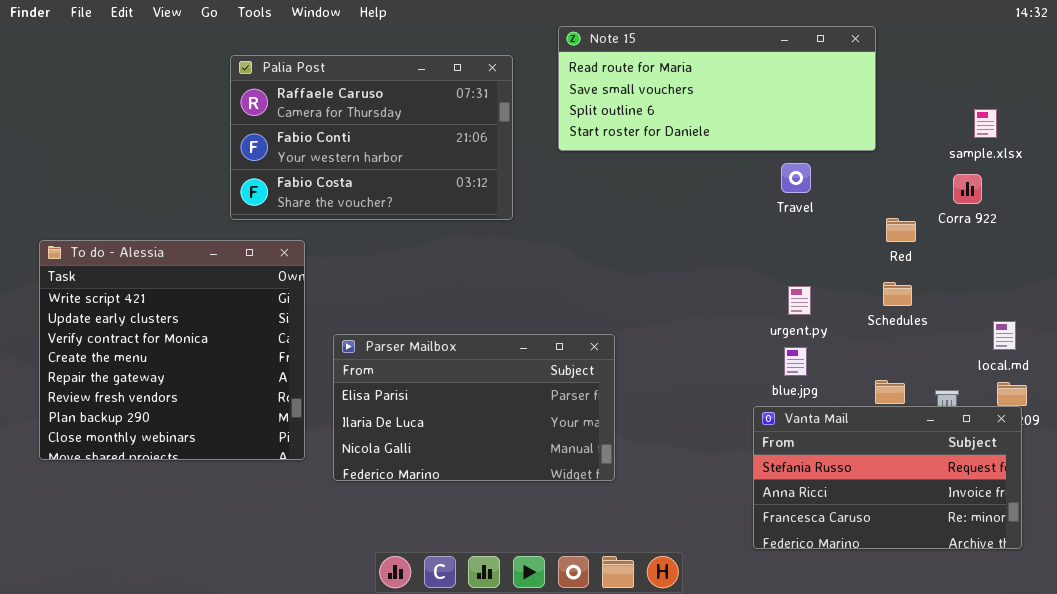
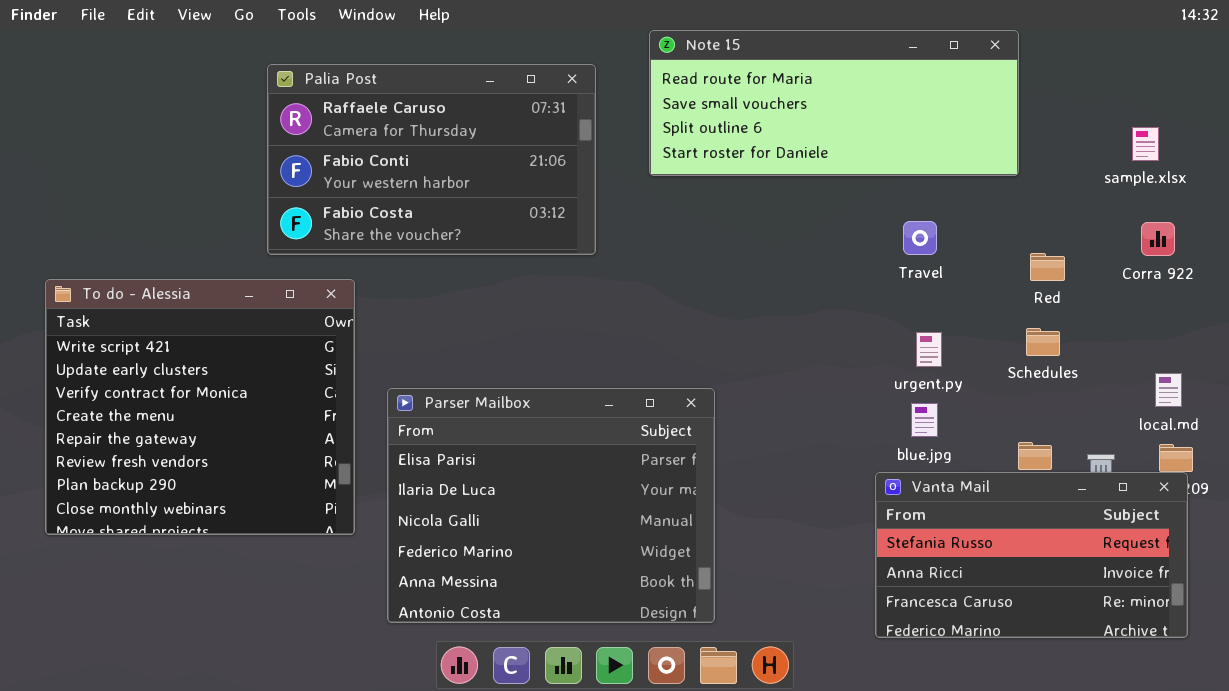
Travel: [781,163,811,193] -> [903,221,937,255], moved
Corra 922: [953,174,982,204] -> [1141,222,1175,256], moved
Parser Mailbox: [333,334,615,481] -> [387,388,715,623], resized

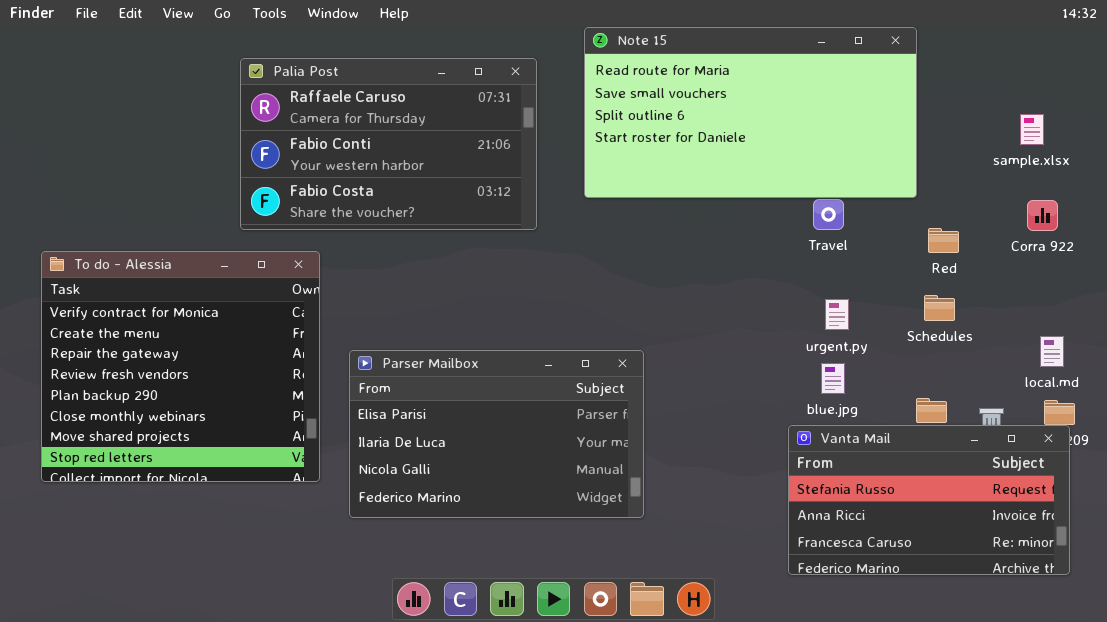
Note 15: [649,30,1019,176] -> [584,27,917,198], resized
To do - Alessia: [45,279,355,535] -> [41,251,320,482], scrolled down 2 rows
Parser Mailbox: [387,388,715,623] -> [349,350,644,518], resized

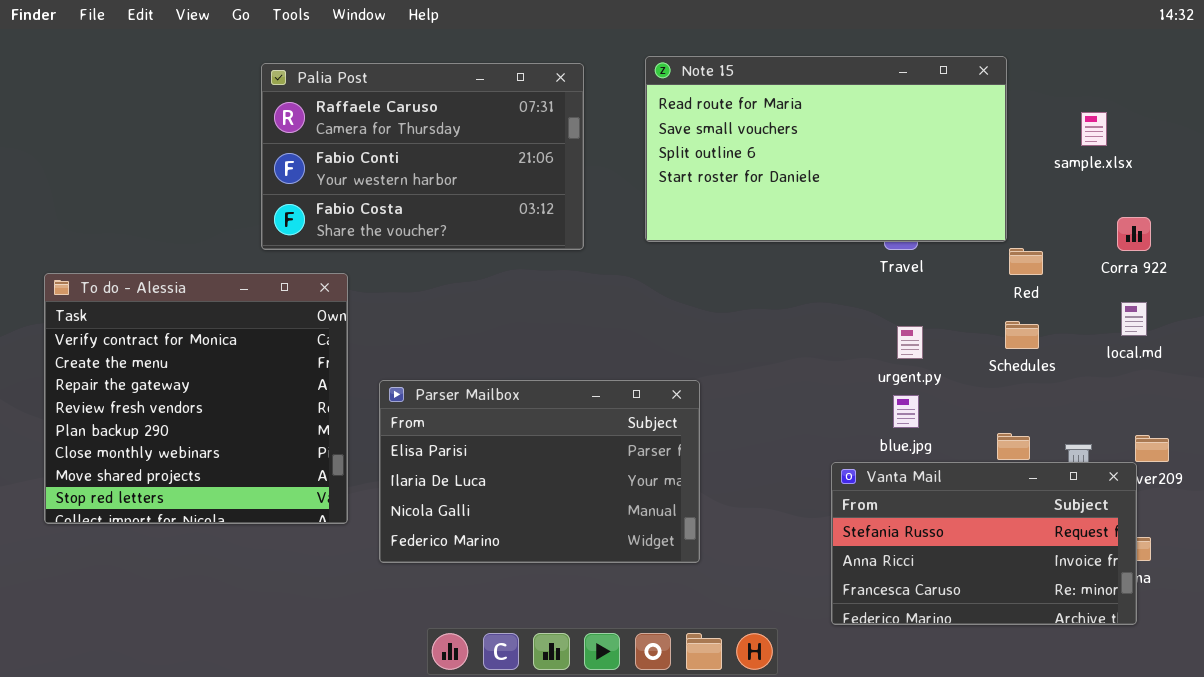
Note 15: [584,27,917,198] -> [645,56,1007,242], moved
sample.xlsx: [1020,114,1044,145] -> [1081,112,1107,146], moved
local.md: [1040,336,1064,367] -> [1121,302,1147,336], moved
Vanta Mail: [788,425,1070,575] -> [831,462,1137,625], moved

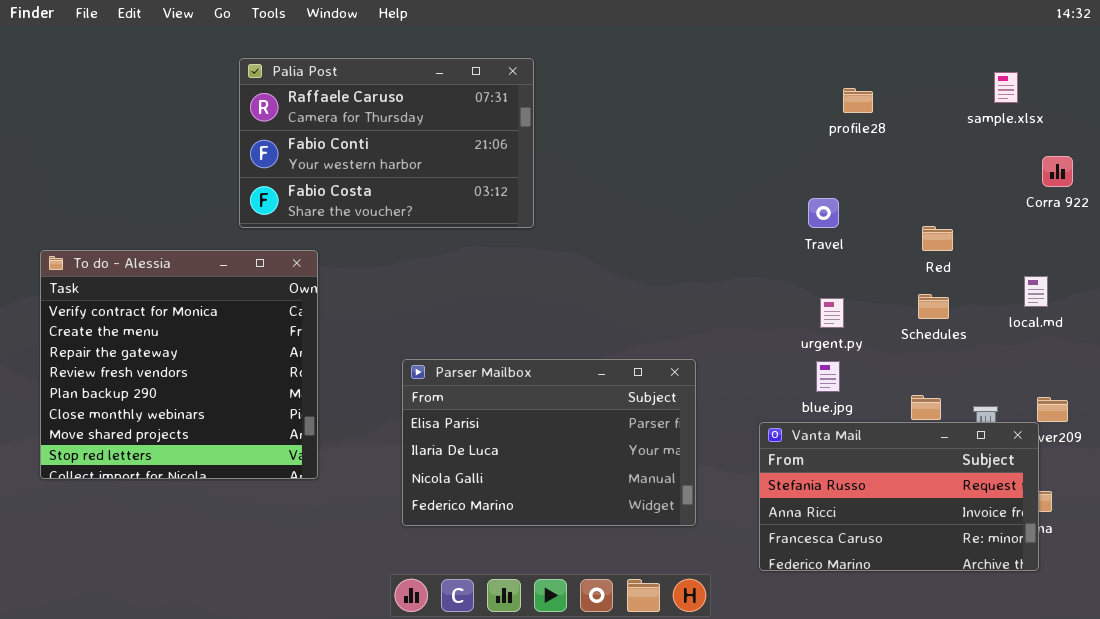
Note 15: [645,56,1007,242] -> none, closed
sample.xlsx: [1081,112,1107,146] -> [994,72,1018,103], moved
Corra 922: [1117,217,1151,251] -> [1042,156,1073,187], moved
Parser Mailbox: [379,380,700,563] -> [402,359,696,526], moved

